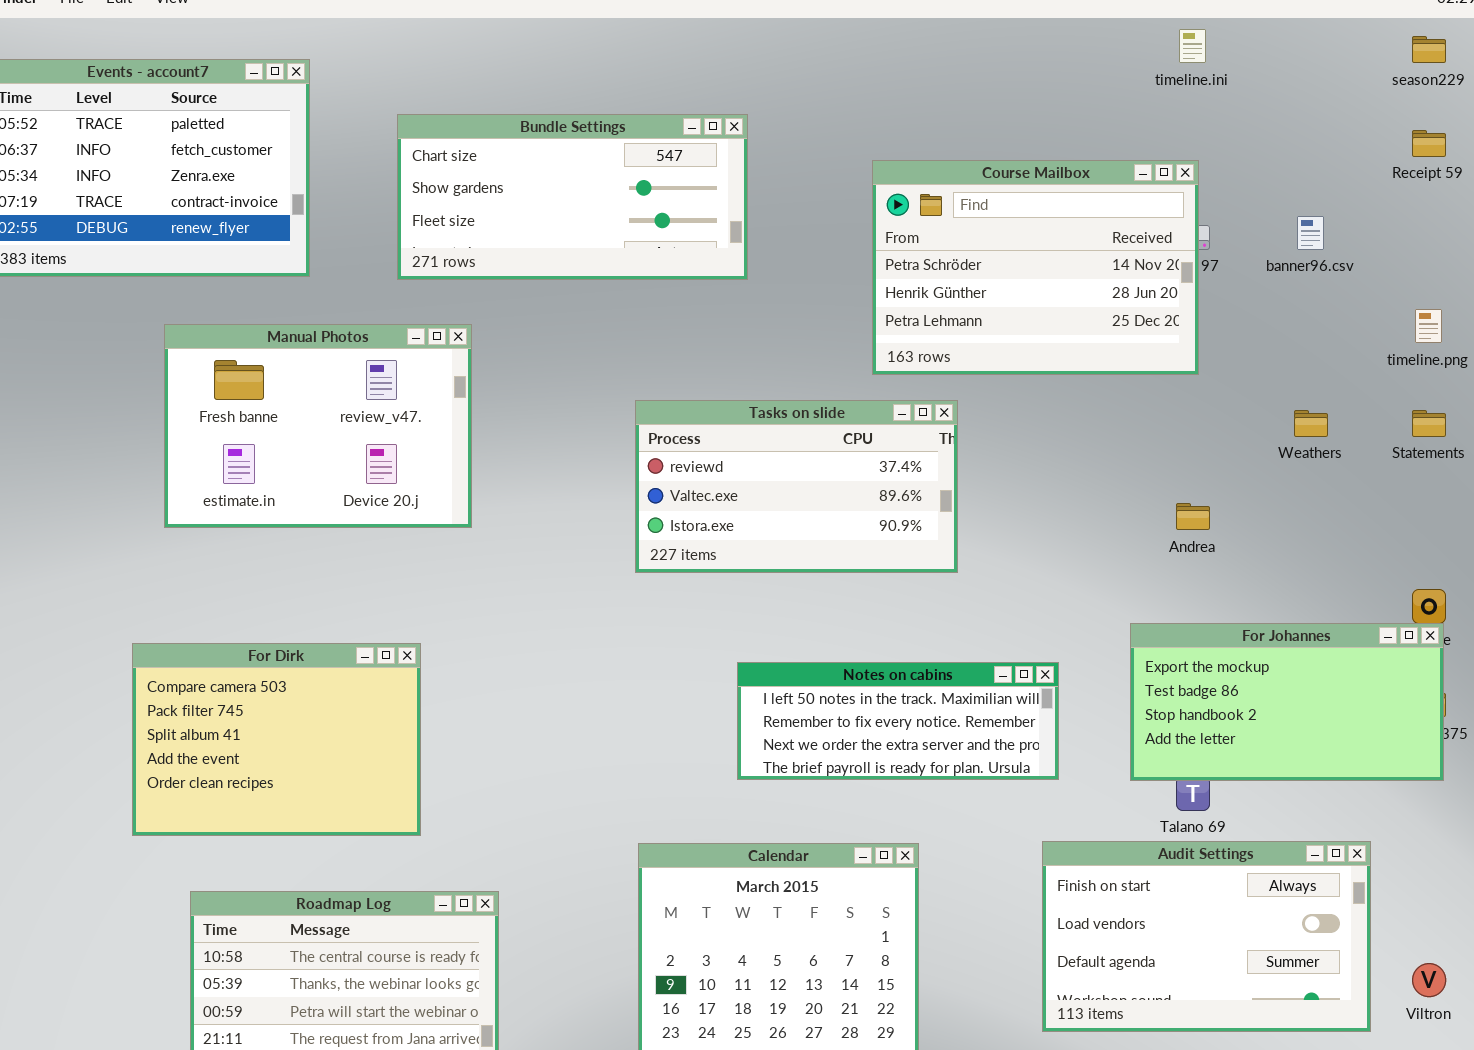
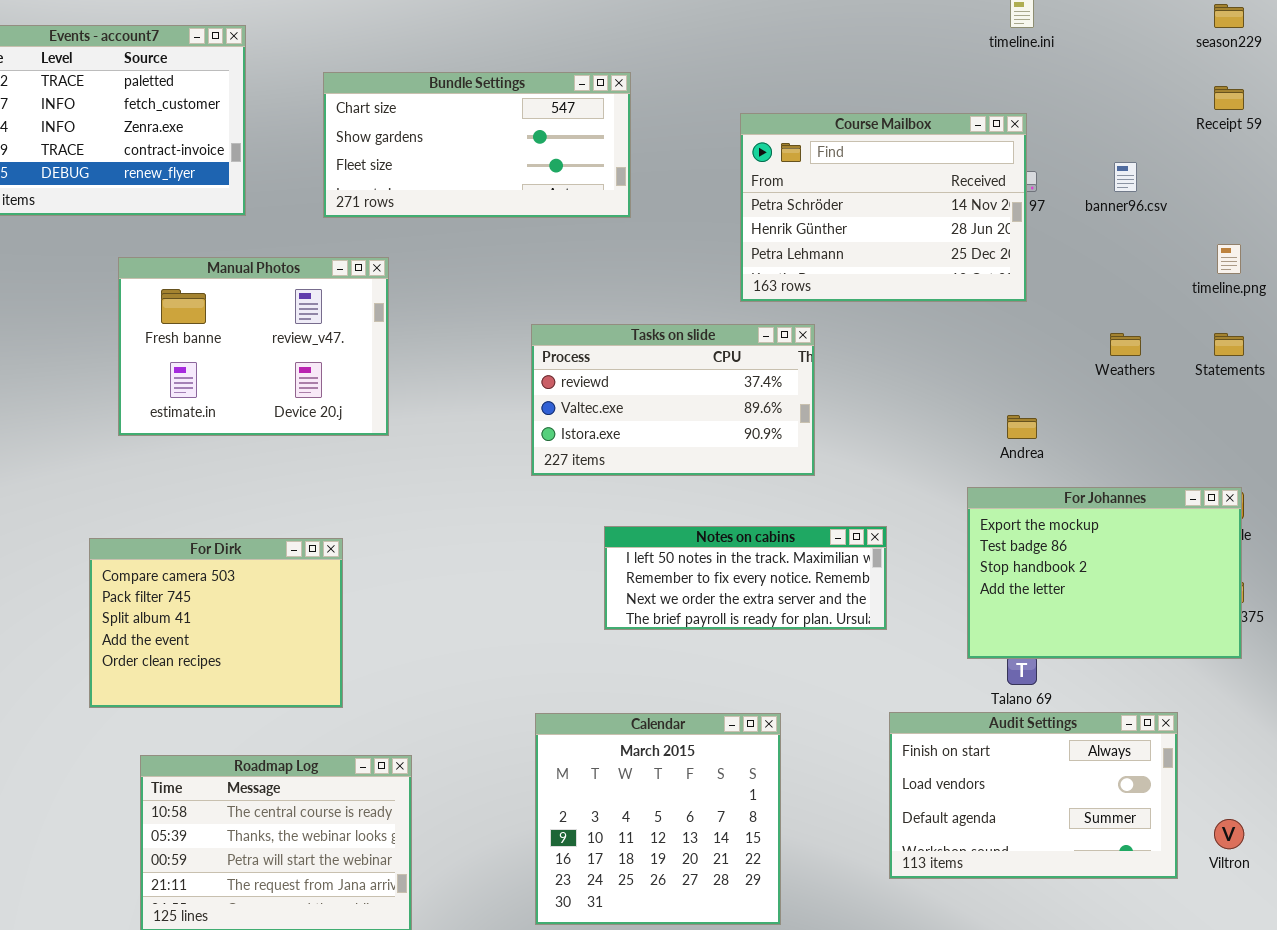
For Johannes: [1130,623,1444,781] -> [967,487,1242,659], resized
Notes on cabins: [737,662,1059,780] -> [604,526,887,630], moved

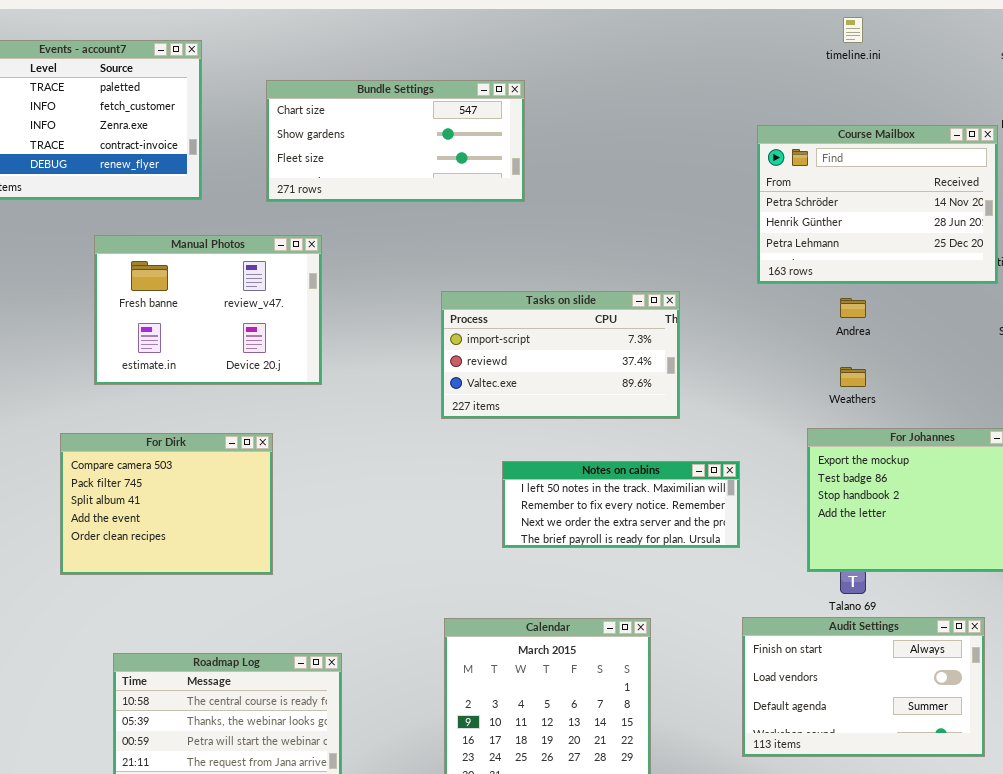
Course Mailbox: [740,113,1027,302] -> [757,125,998,284], moved
Tasks on slide: [531,324,815,476] -> [441,291,680,419], scrolled up 1 row
Weathers: [1110,333,1141,356] -> [840,367,866,387], moved
Andrea: [1007,415,1037,439] -> [840,298,866,318], moved
For Dirk: [89,538,343,708] -> [60,433,273,575], moved

